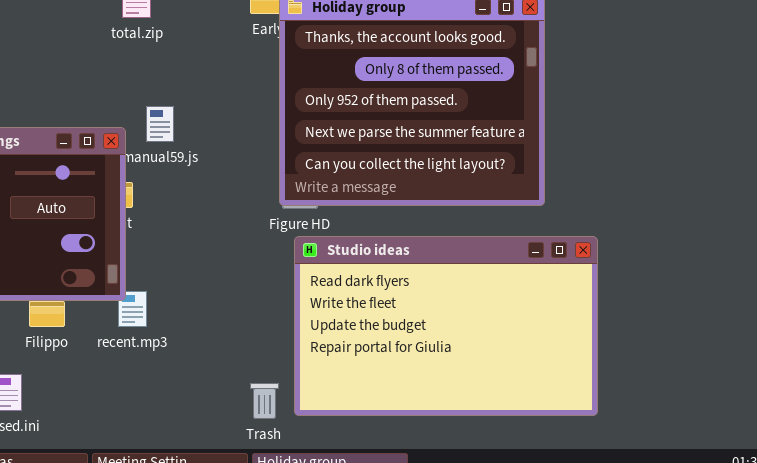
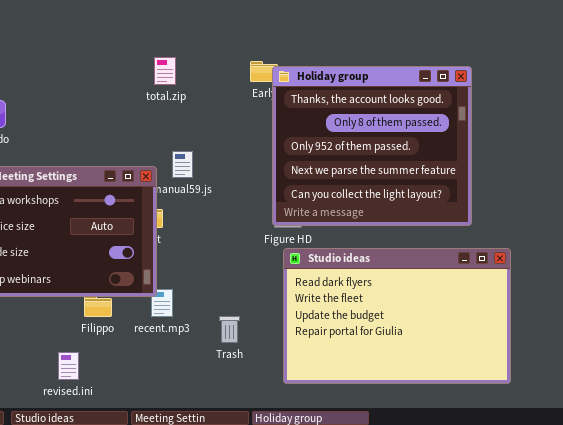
Trash: [250,383,279,419] -> [219,316,240,343], moved

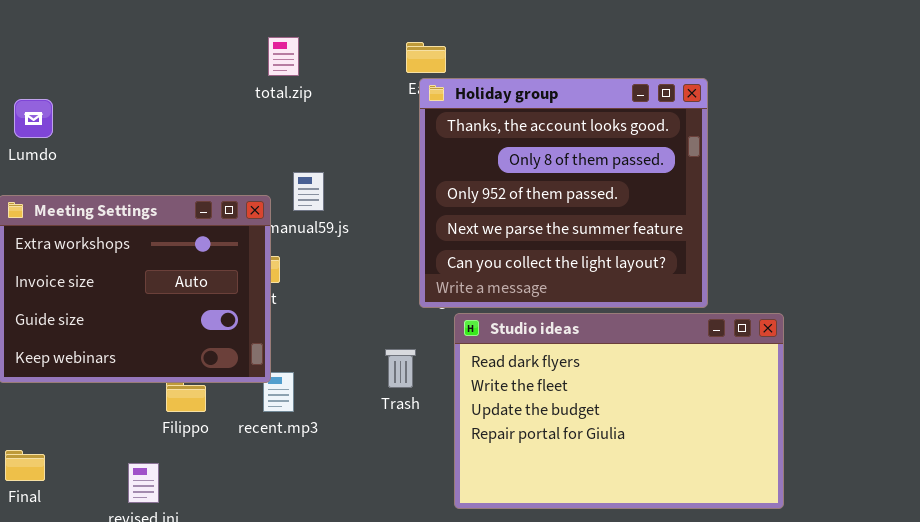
Holiday group: [272,66,472,226] -> [419,78,708,308], moved
Trash: [219,316,240,343] -> [385,349,416,388], moved

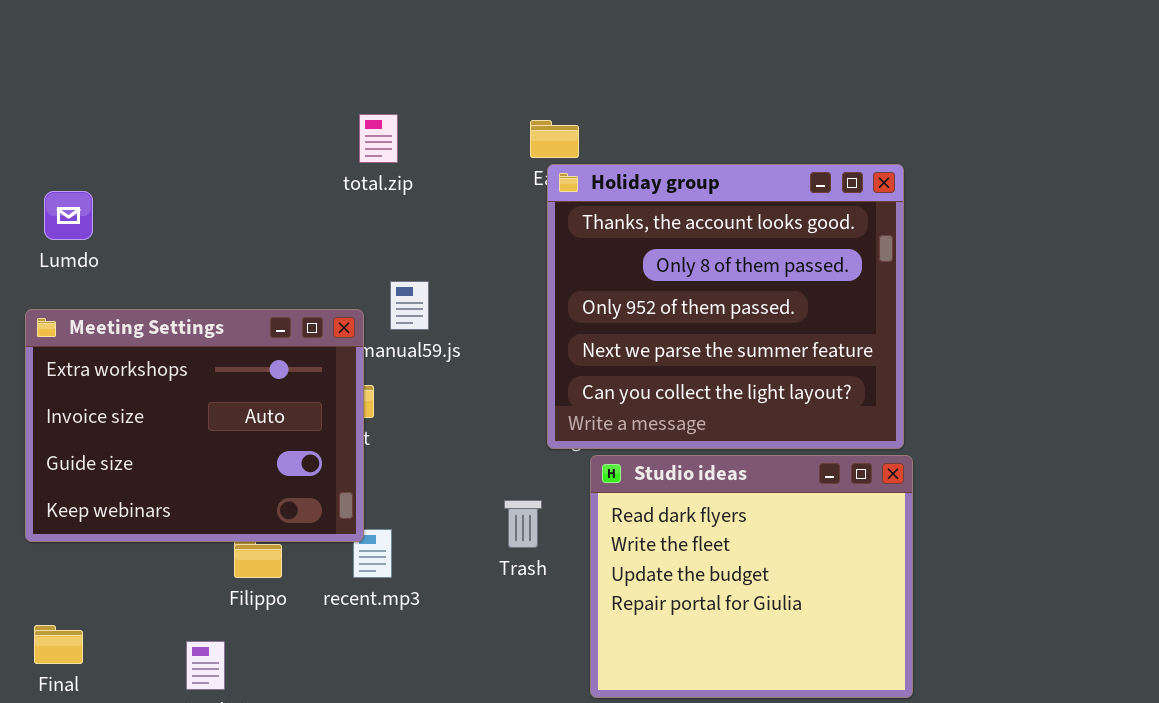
Studio ideas: [454,313,784,509] -> [590,455,913,698], resized

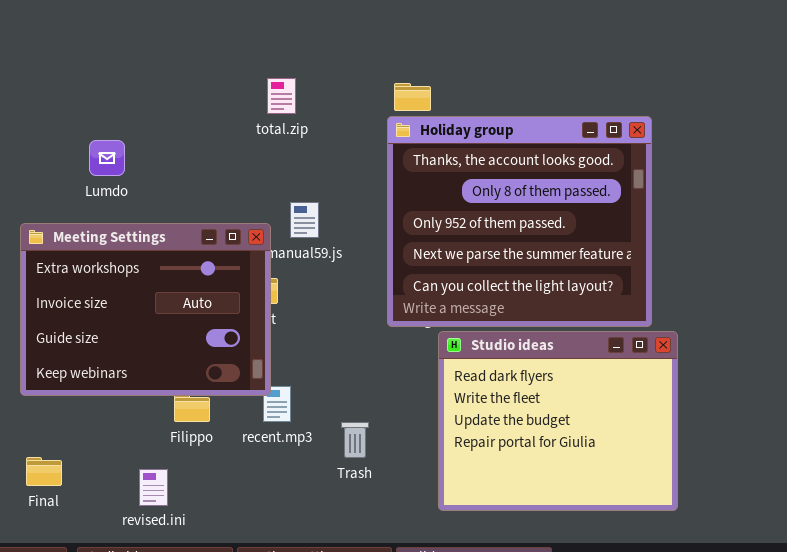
Holiday group: [547,164,904,449] -> [387,116,652,327], moved
Lumdo: [44,191,93,240] -> [89,140,125,176], moved
Trash: [504,500,542,548] -> [341,422,369,458], moved

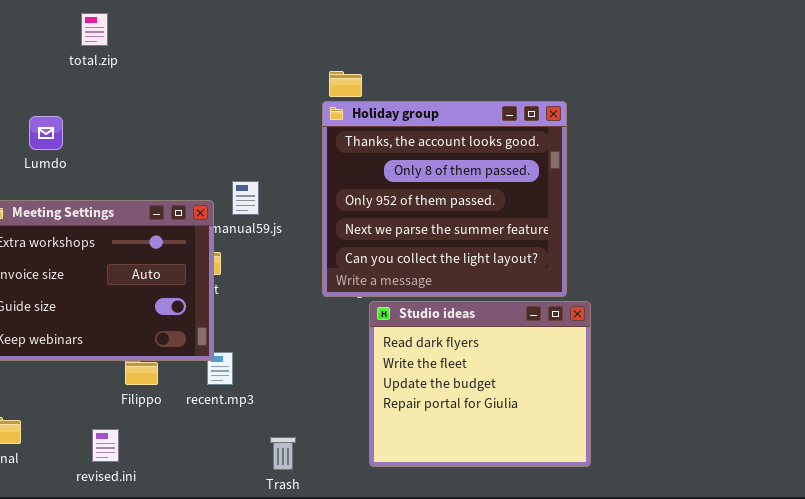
total.zip: [267,78,296,114] -> [81,13,108,46], moved
Lumdo: [89,140,125,176] -> [29,116,63,150], moved
Trash: [341,422,369,458] -> [270,437,296,470], moved

